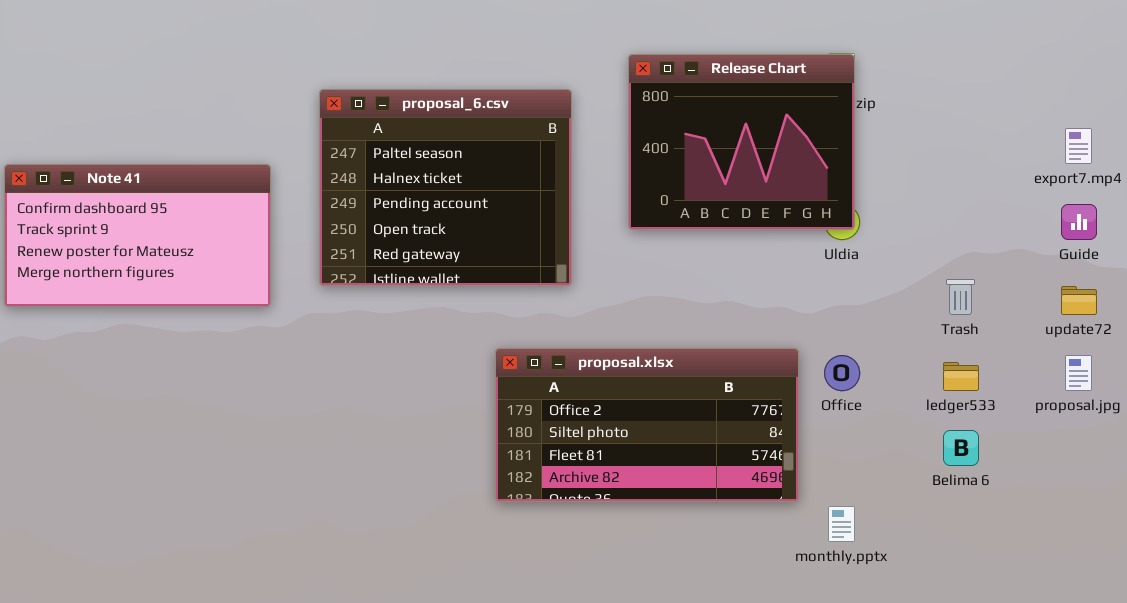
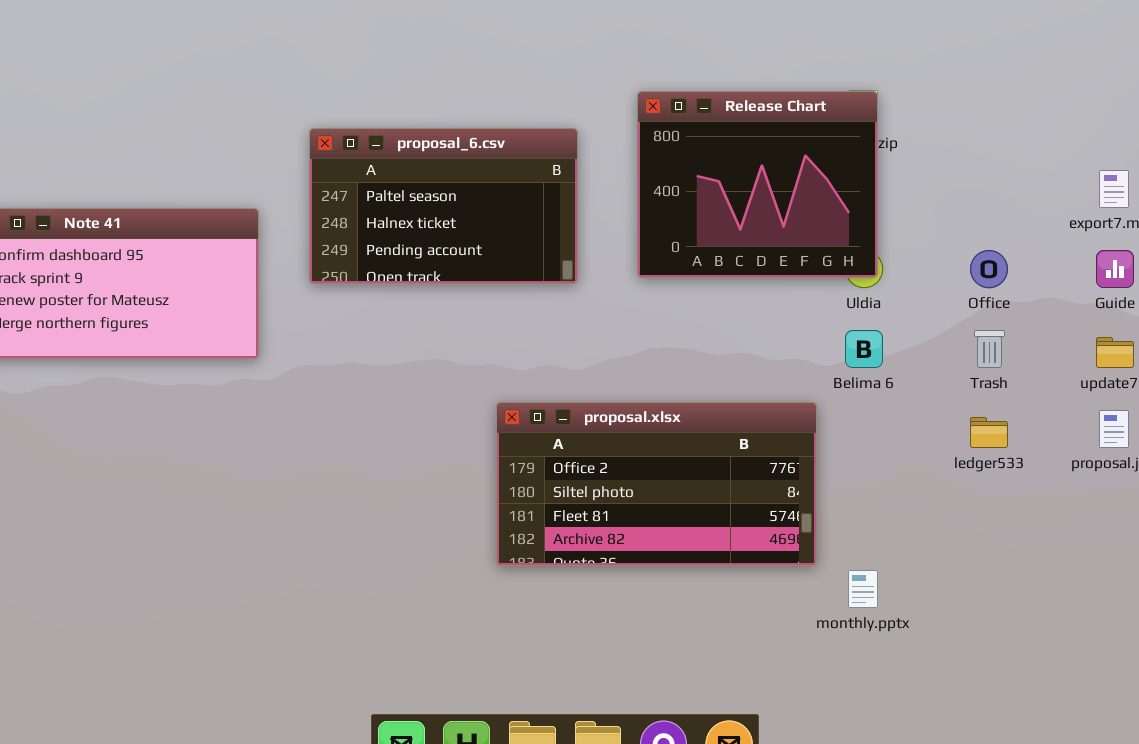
proposal_6.csv: [319,89,572,286] -> [309,128,578,284], resized
Office: [824,355,860,391] -> [970,250,1008,288], moved
Belima 6: [943,430,979,466] -> [845,330,883,368], moved

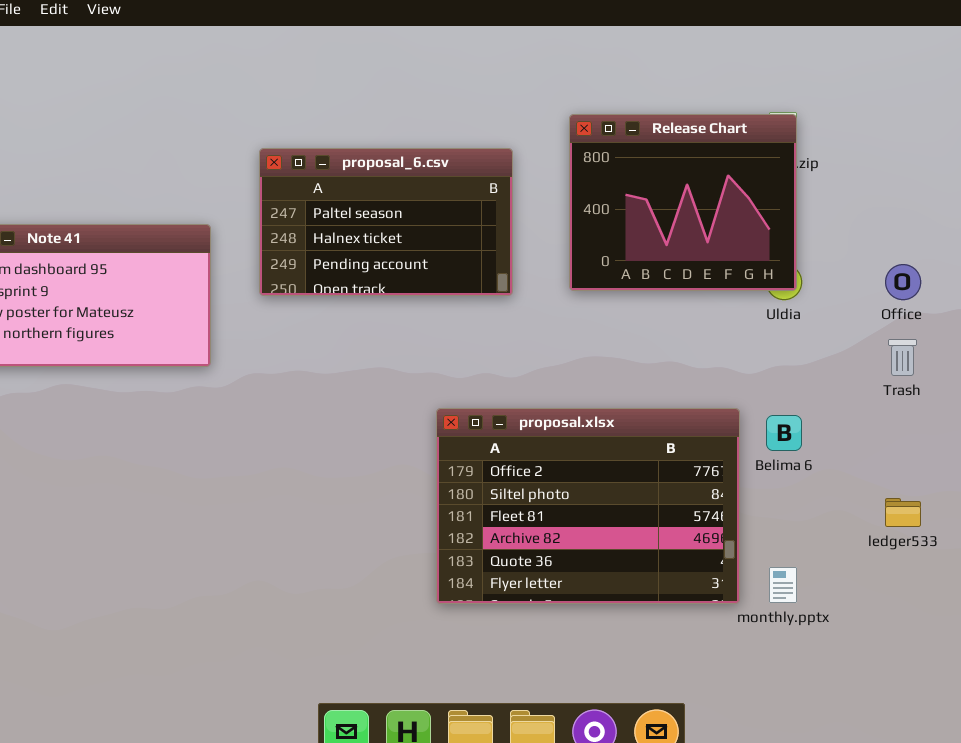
Belima 6: [845,330,883,368] -> [766,415,802,451], moved
proposal.xlsx: [496,402,817,566] -> [436,408,740,604], resized
ledger533: [970,417,1008,448] -> [885,498,921,527], moved

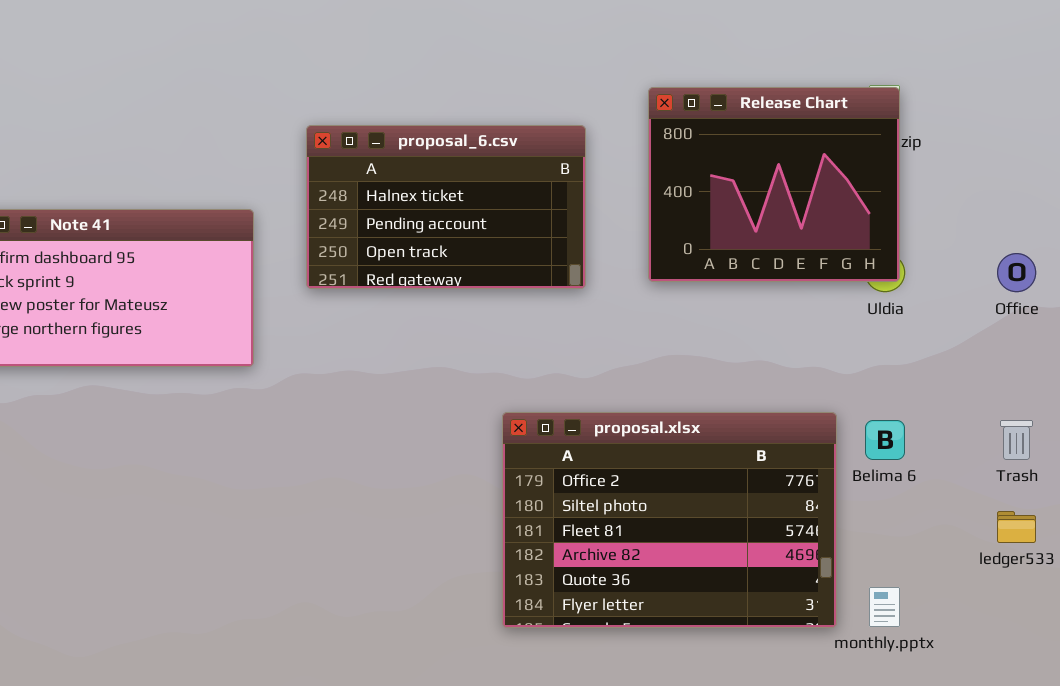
proposal_6.csv: [259,148,513,296] -> [306,125,586,289], scrolled down 1 row
Trash: [888,339,917,376] -> [1000,420,1033,460], moved

